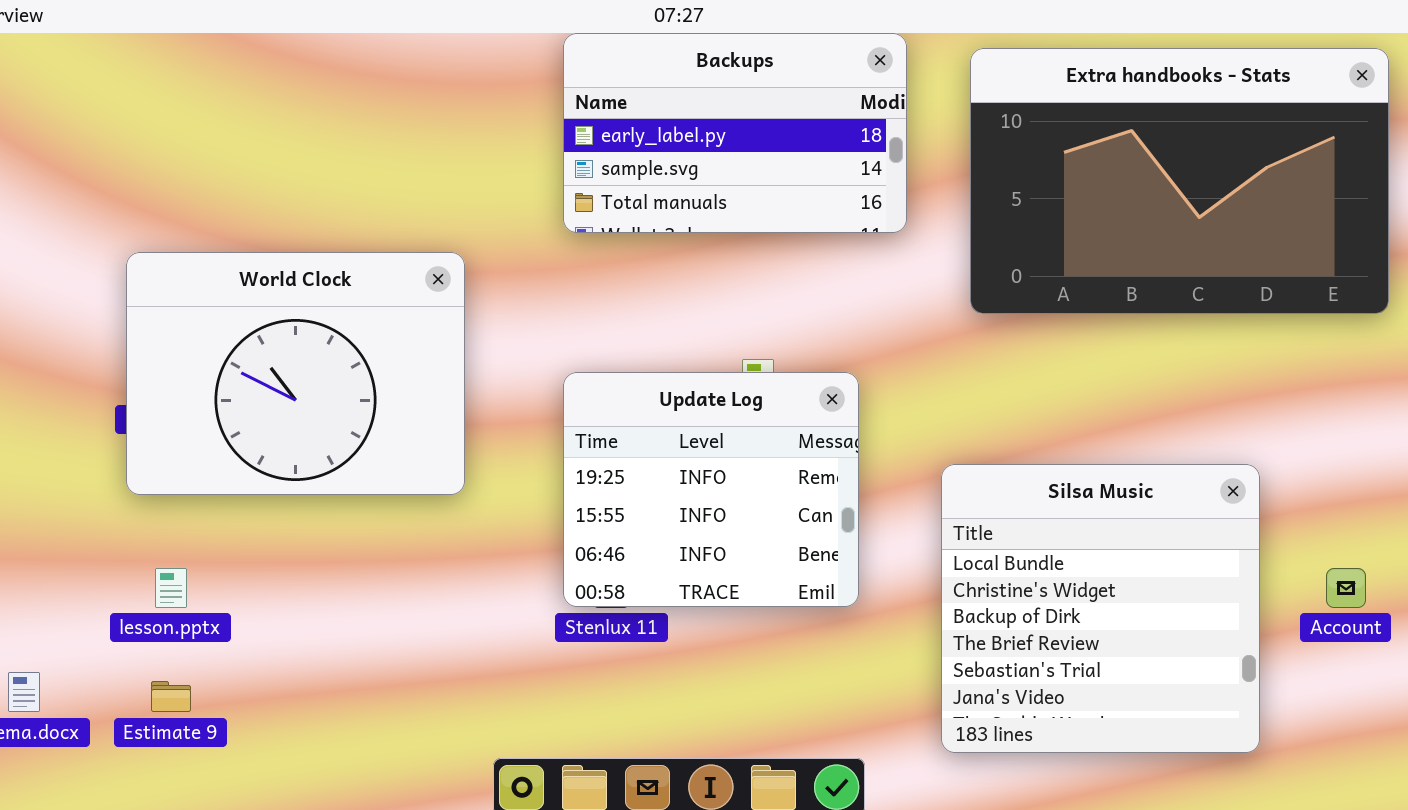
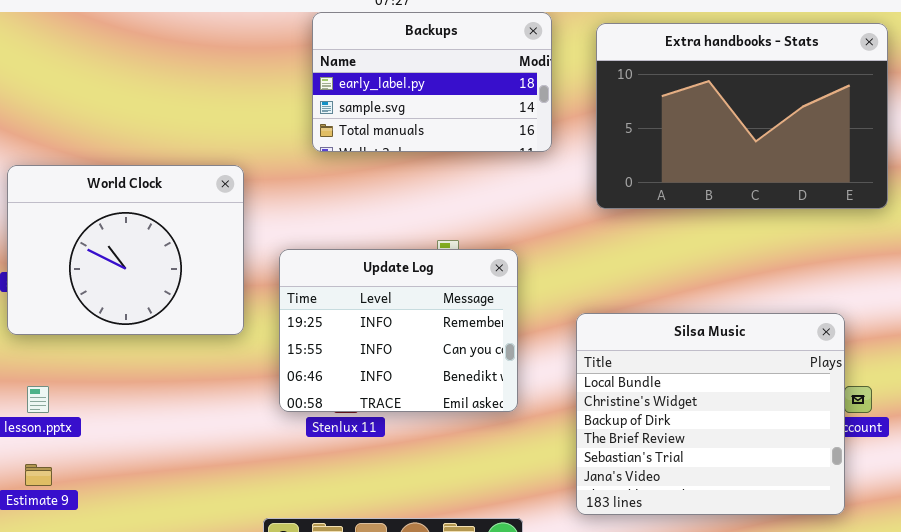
Update Log: [563,372,859,607] -> [279,249,518,412], resized
Silsa Music: [941,464,1260,753] -> [576,313,845,515], resized

